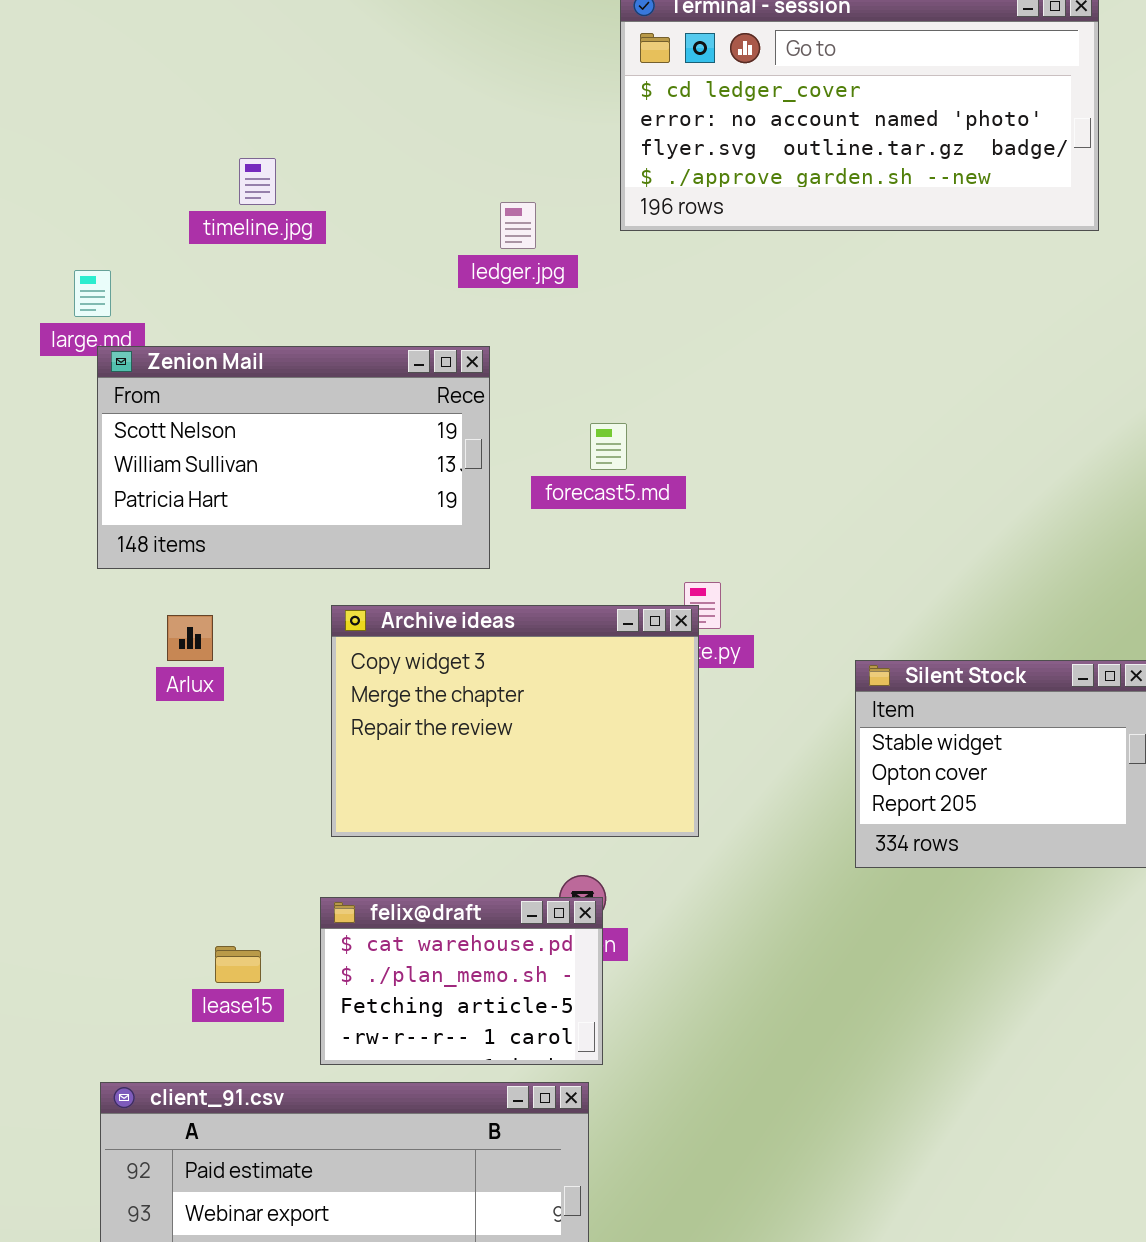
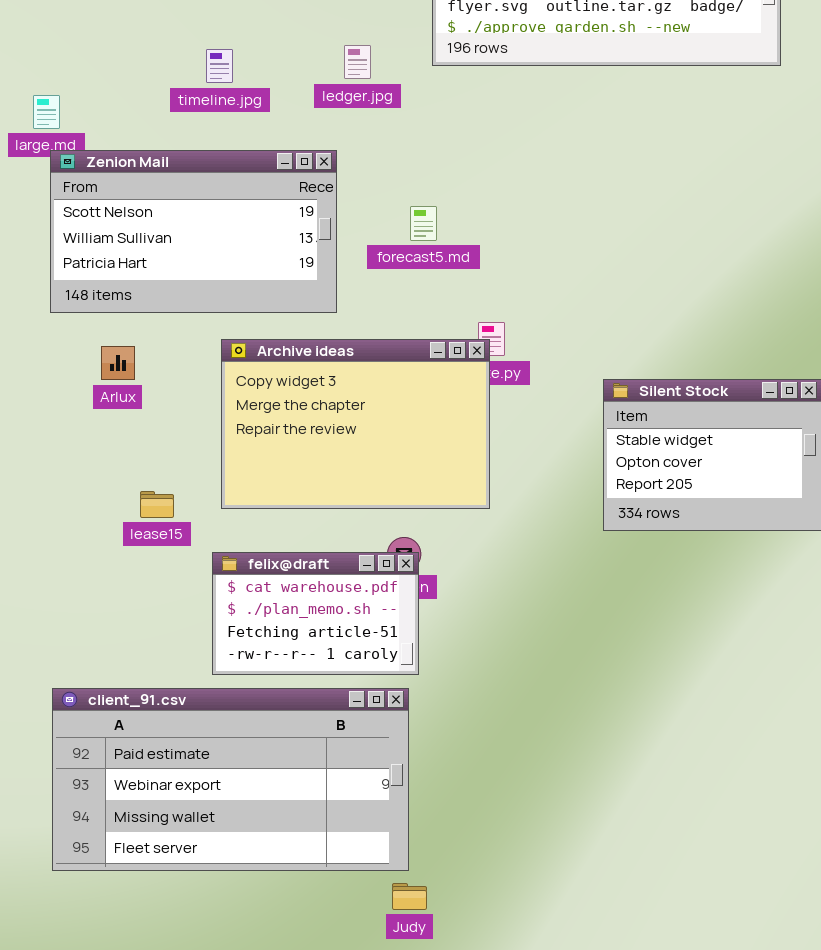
timeline.jpg: [239,158,276,205] -> [206,49,233,83], moved
lease15: [215,946,261,983] -> [140,491,174,518], moved

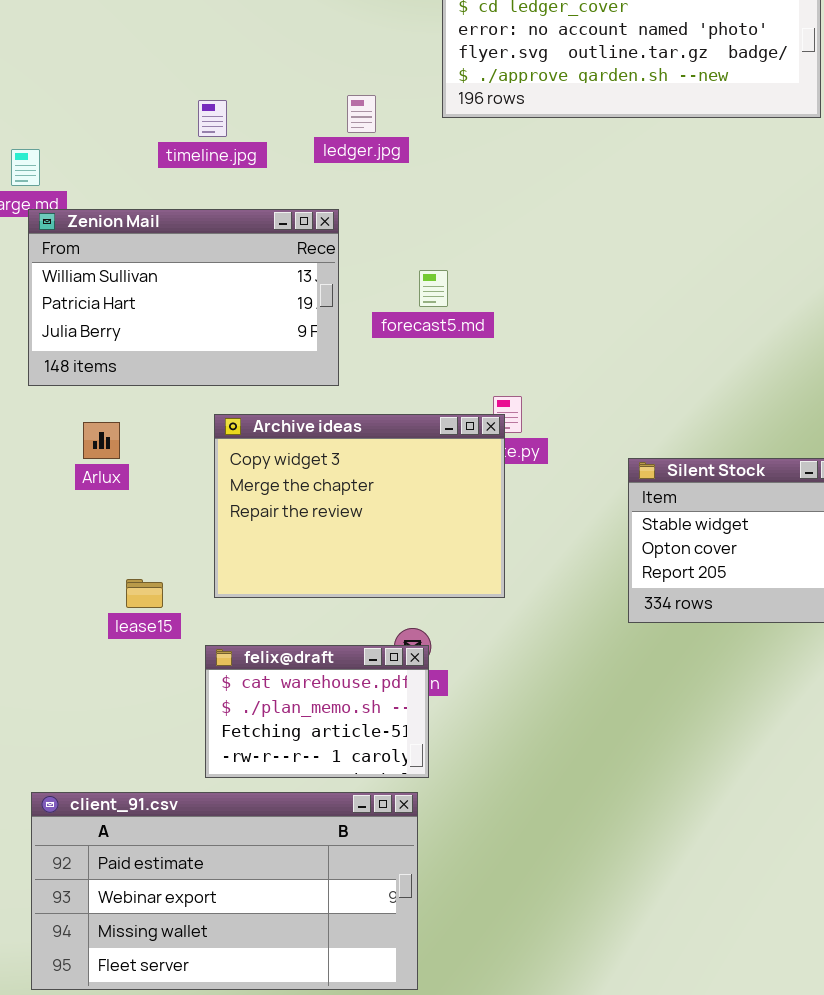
Zenion Mail: [50,150,337,313] -> [28,209,339,386], scrolled down 1 row

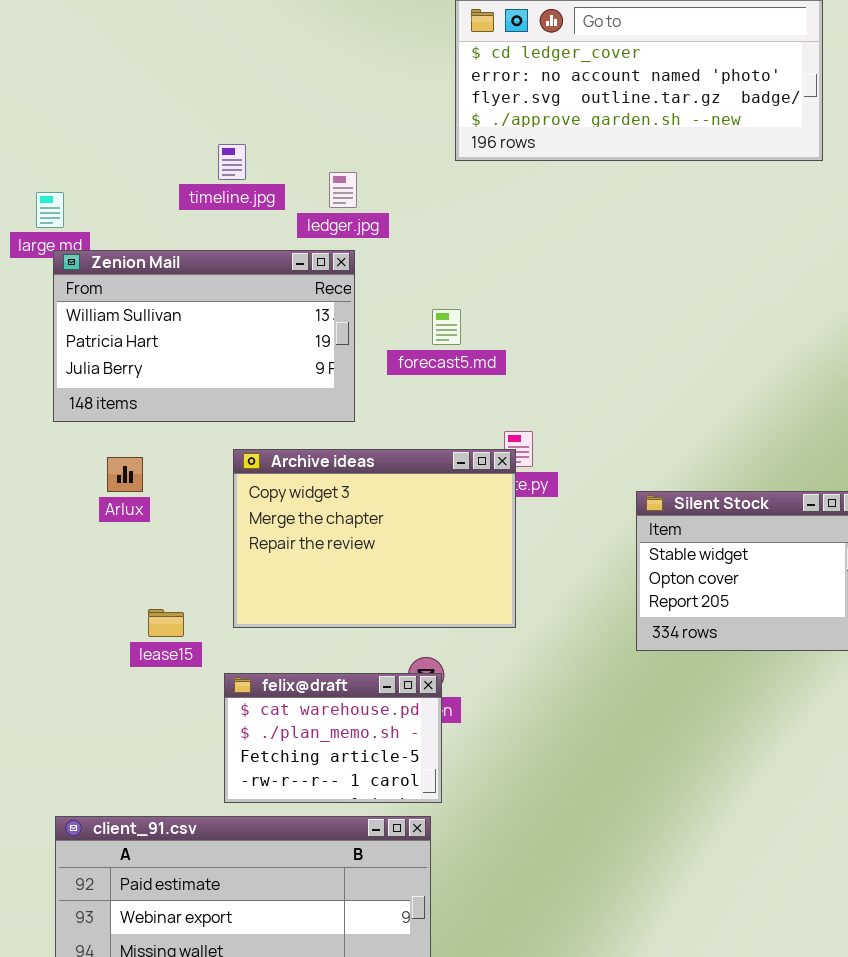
ledger.jpg: [347,95,376,133] -> [329,172,357,208], moved

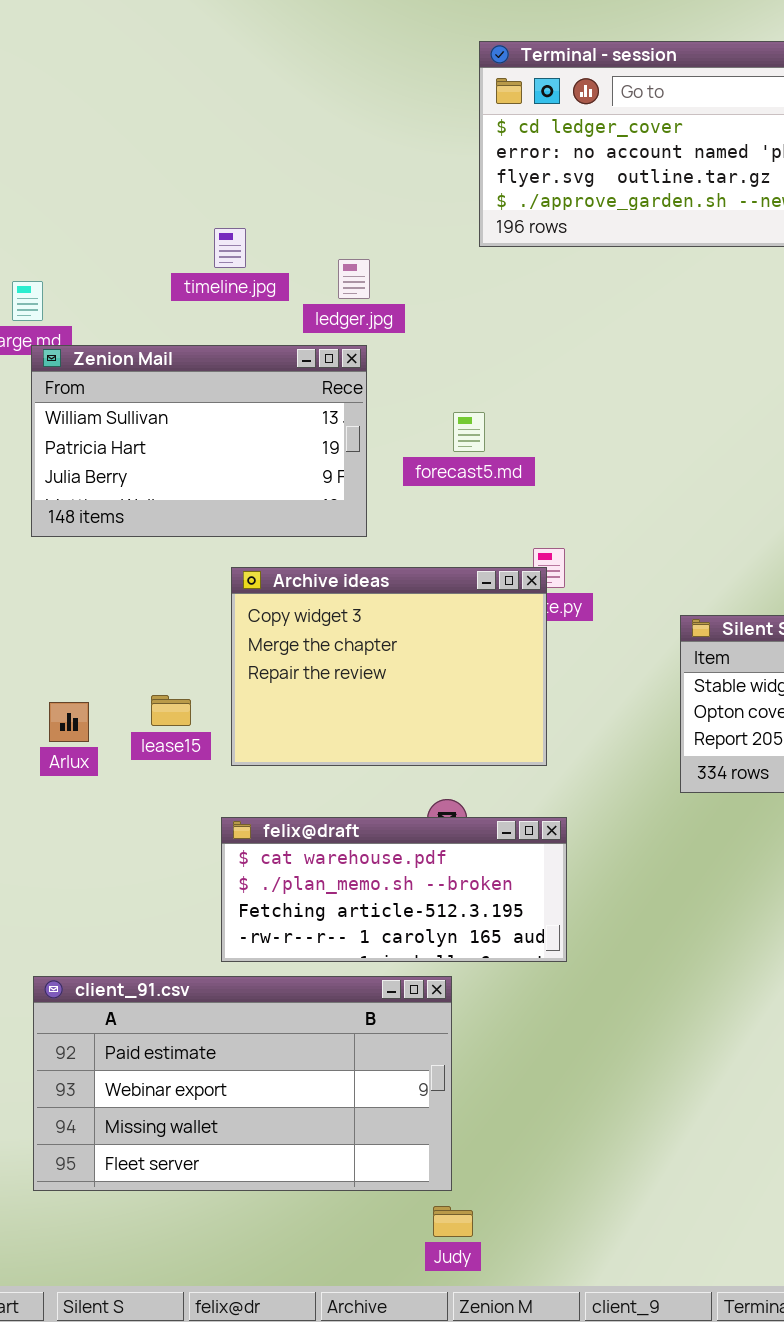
Arlux: [107,457,143,492] -> [49,702,89,742], moved
lease15: [148,609,184,637] -> [151,695,191,726], moved
felix@draft: [224,673,442,803] -> [221,817,567,962], resized

